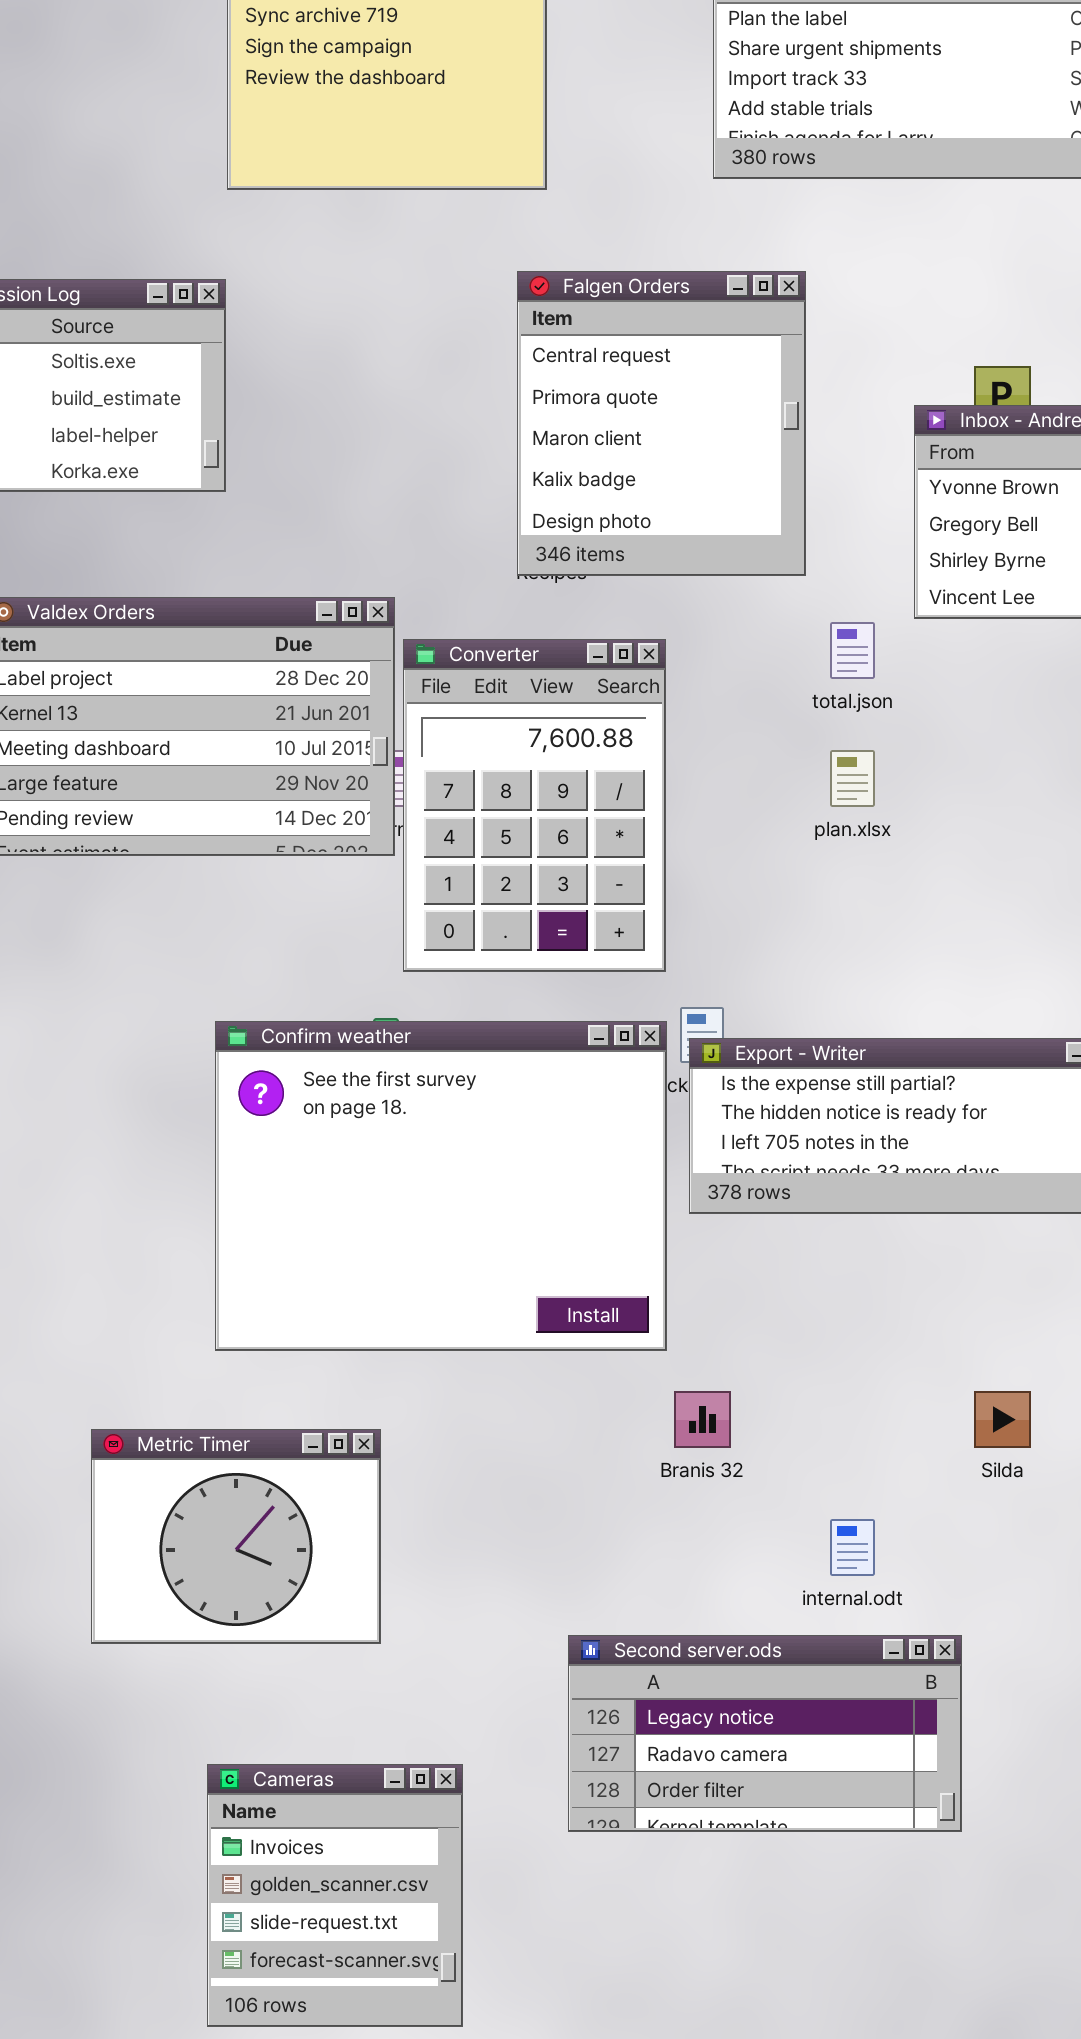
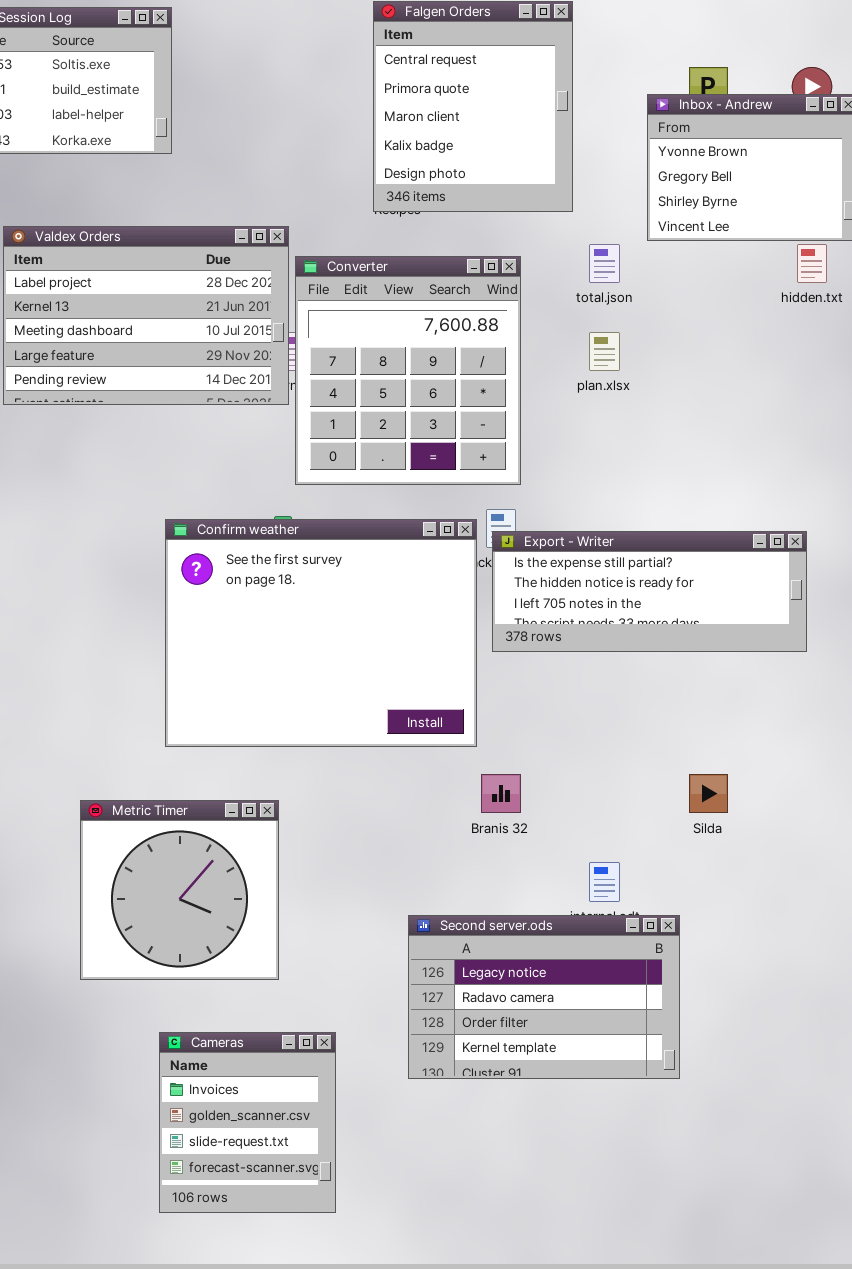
Converter: [403,639,666,972] -> [295,256,521,485], resized
Metric Timer: [91,1429,381,1644] -> [80,800,279,980], resized
Second server.ods: [568,1635,962,1832] -> [408,915,680,1079], resized

